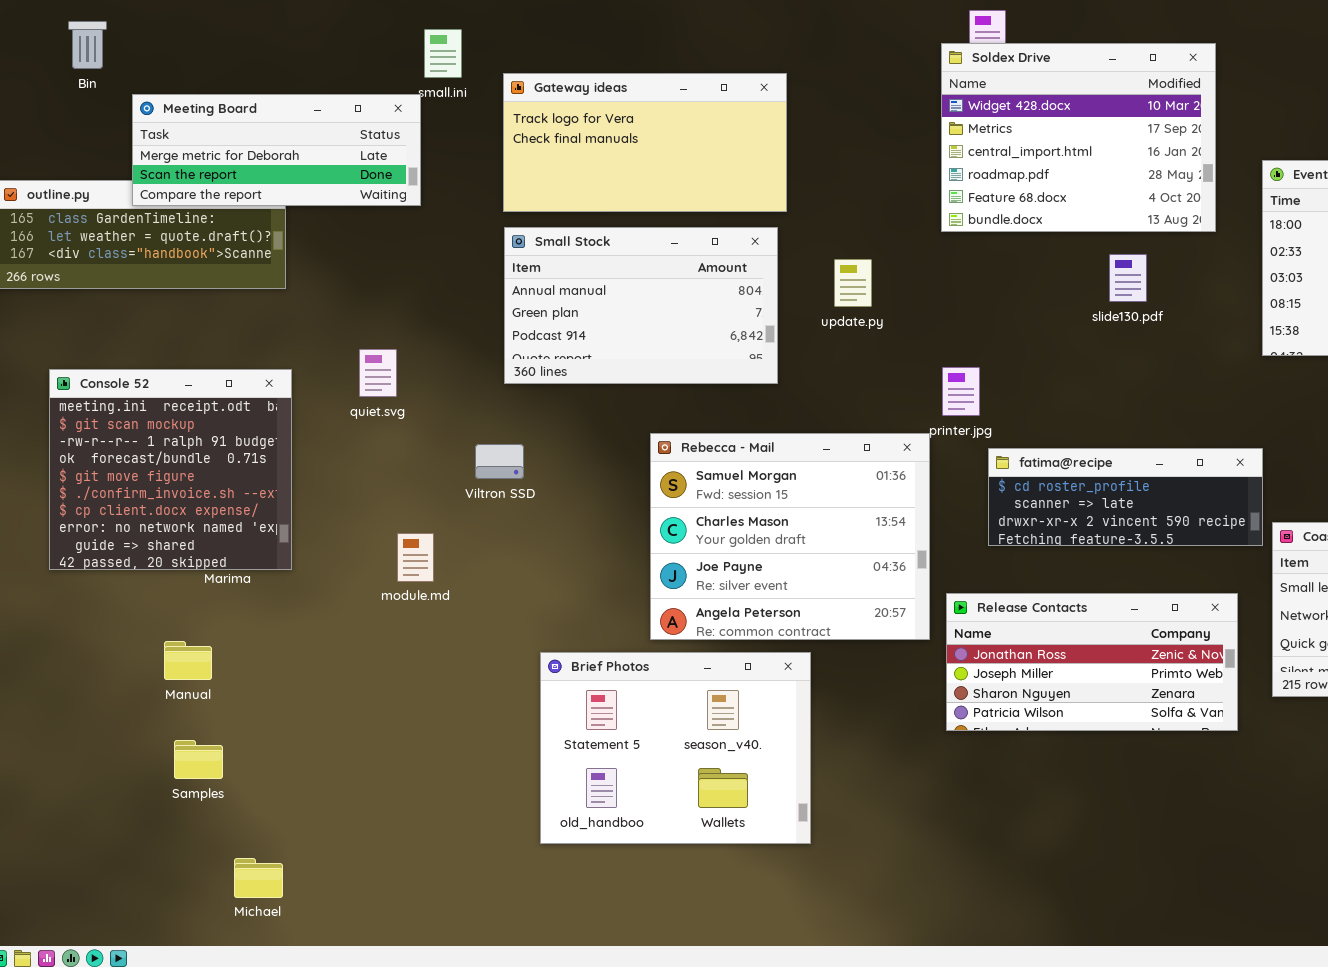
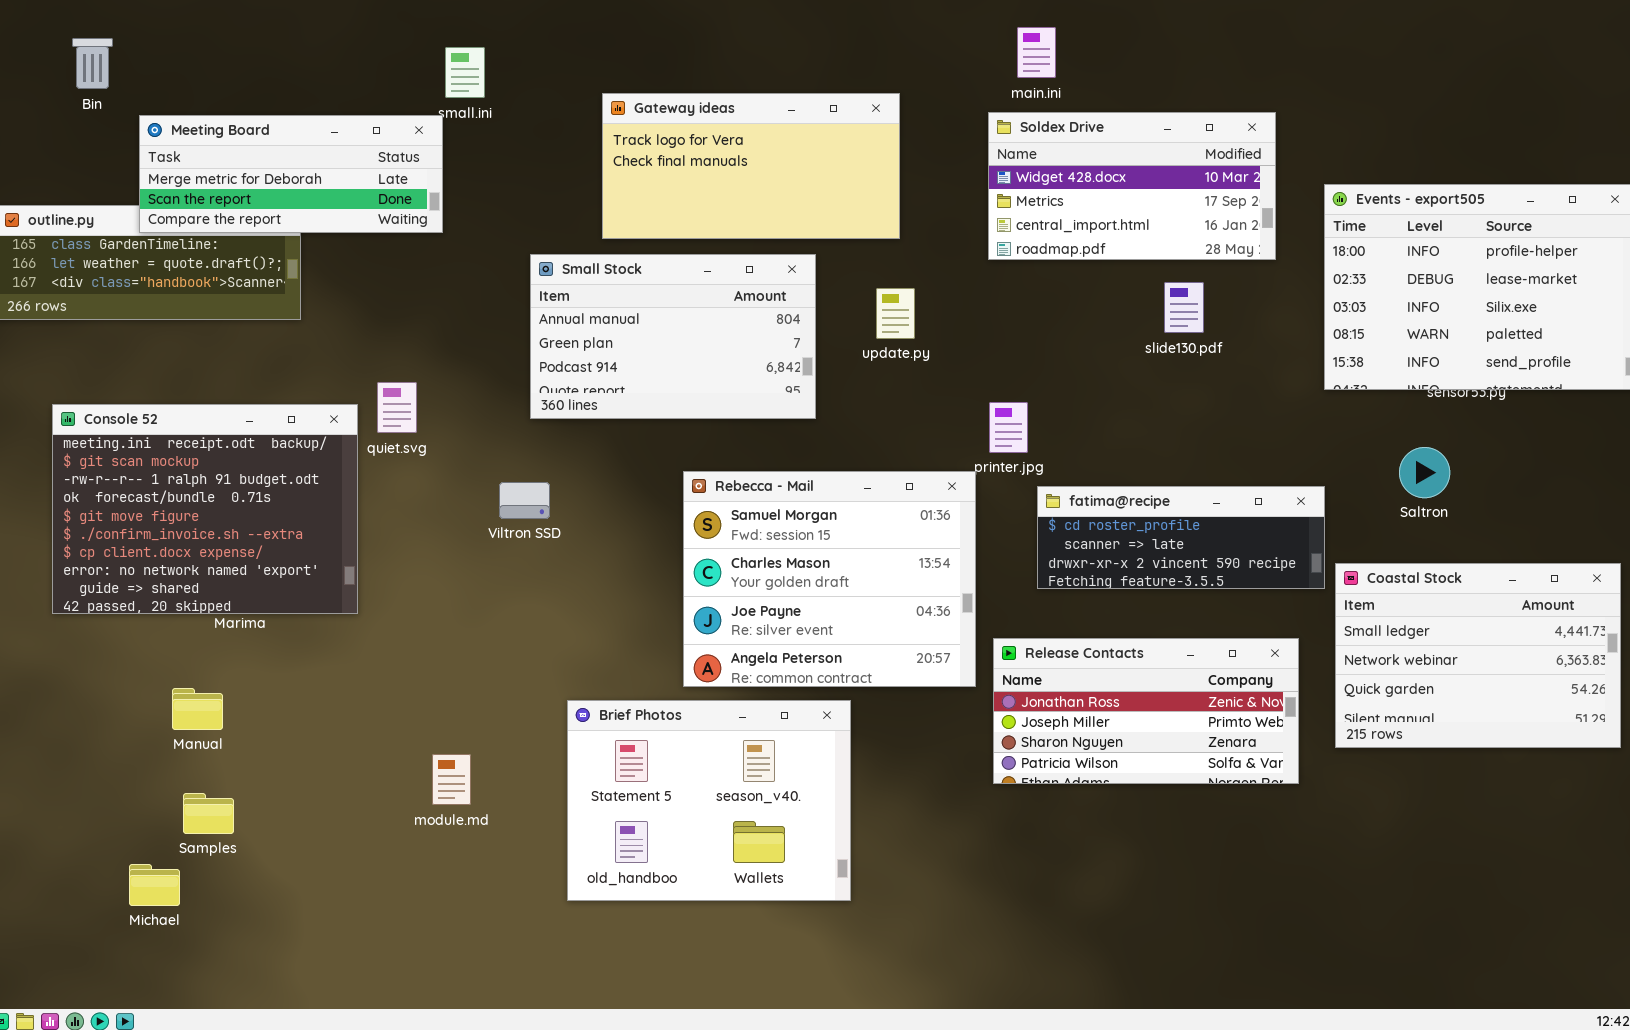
Soldex Drive: [941,43,1216,232] -> [988,112,1276,260], resized
Gateway ideas: [503,73,787,212] -> [602,93,900,239], moved
Console 52: [49,369,292,570] -> [52,404,358,614], resized
module.md: [397,533,434,582] -> [432,754,471,805], moved
Michael: [234,858,283,898] -> [129,864,180,906], moved

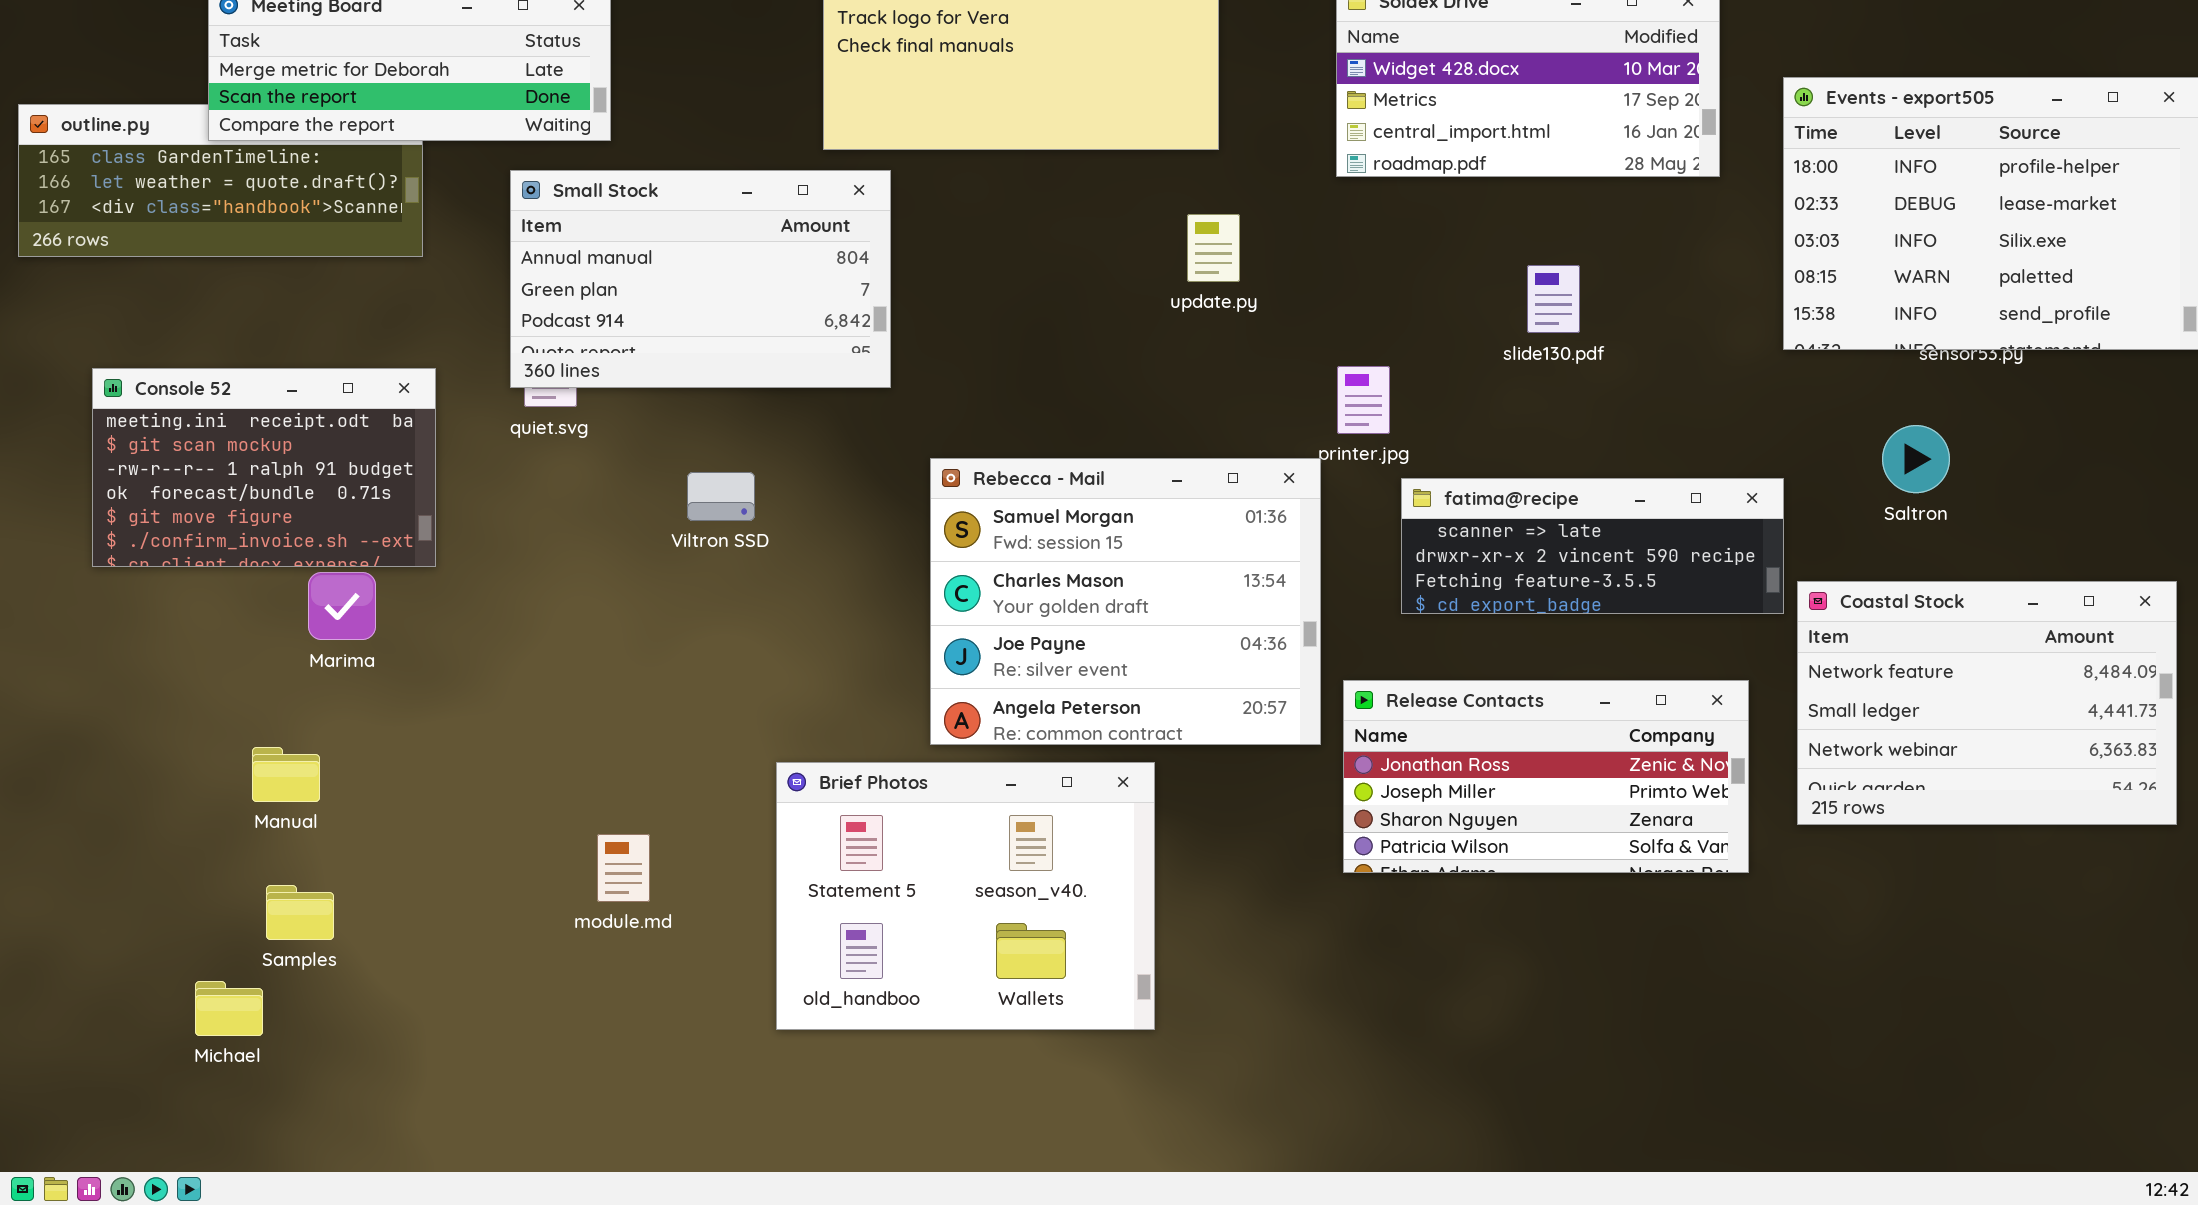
Small Stock: [530,254,816,419] -> [510,170,891,388], moved
slide130.pdf: [1164,282,1204,333] -> [1527,265,1580,333], moved
Console 52: [52,404,358,614] -> [92,368,436,567], resized
fatima@recipe: [1037,486,1325,589] -> [1401,478,1784,614], scrolled down 1 row
Coastal Stock: [1335,563,1621,748] -> [1797,581,2177,825], scrolled up 1 row

